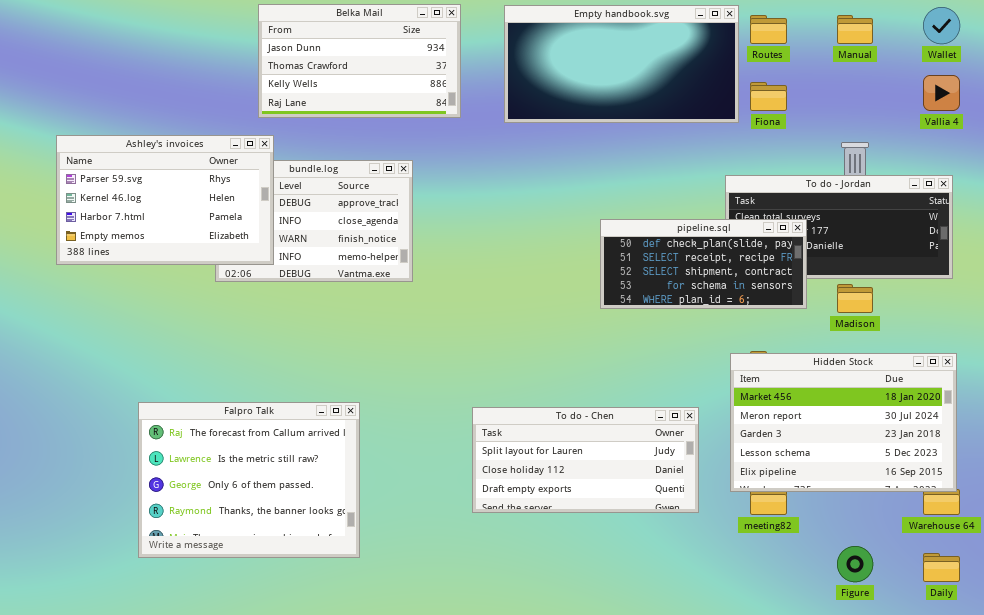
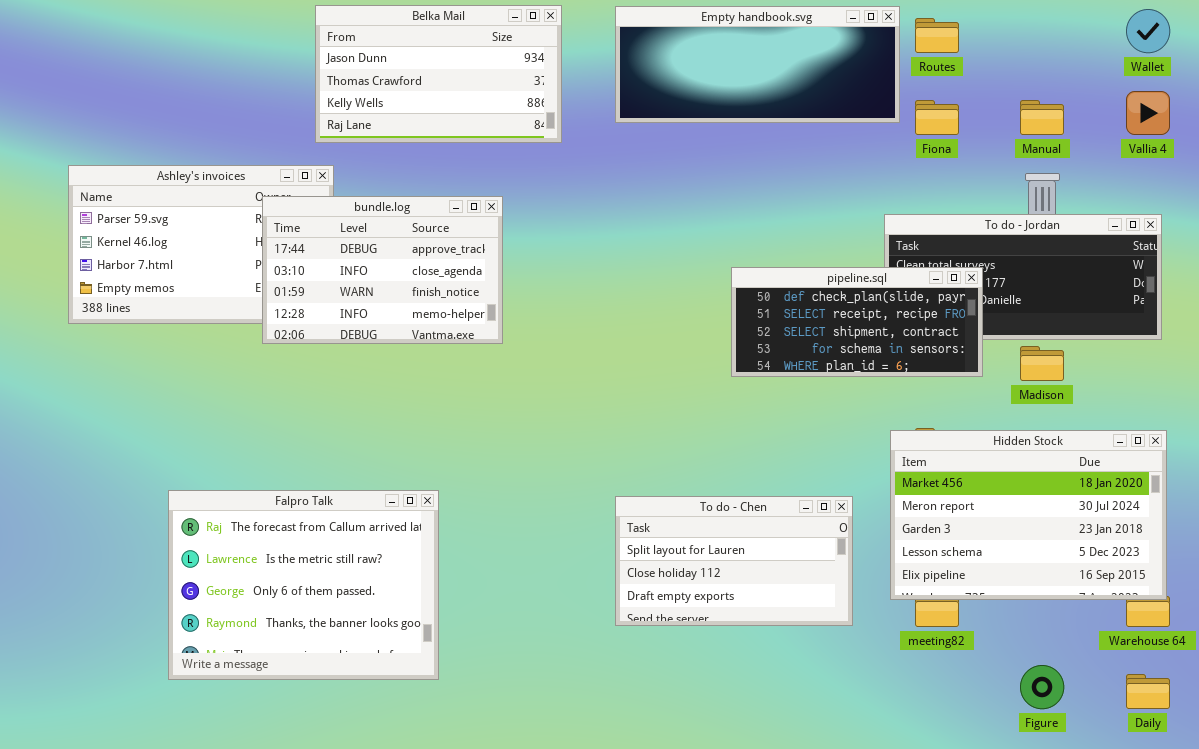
Empty handbook.svg: [504,5,739,123] -> [615,6,900,123], resized
Manual: [837,15,873,44] -> [1020,100,1064,135], moved
bundle.log: [215,160,413,282] -> [262,196,503,344], raised
To do - Chen: [472,407,699,513] -> [615,496,853,626], resized

